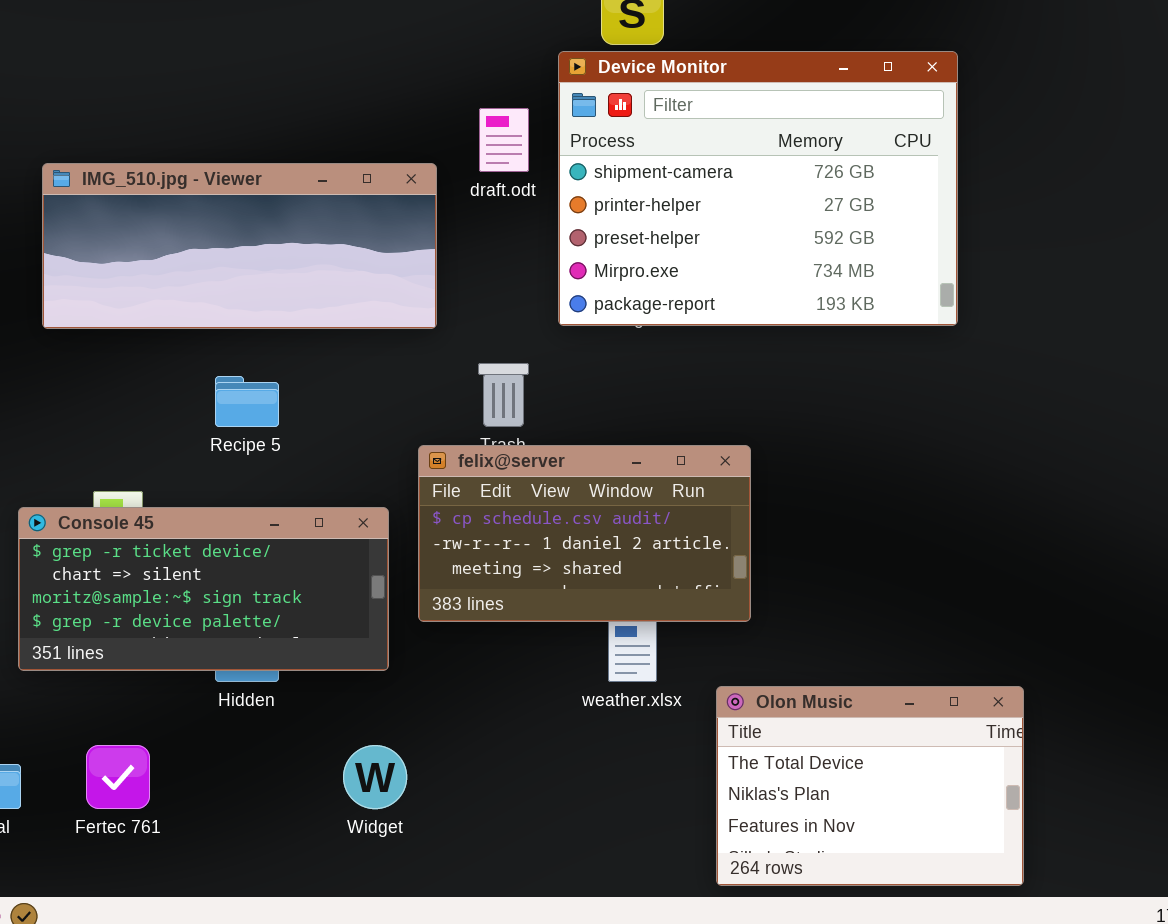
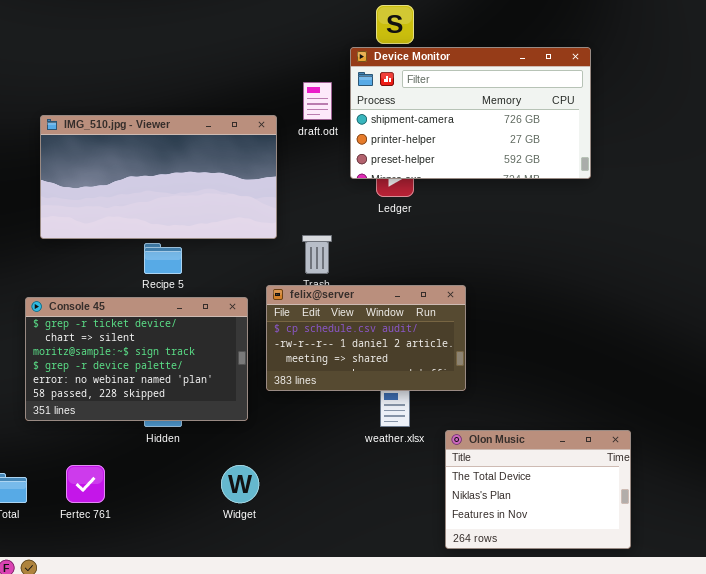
Device Monitor: [558,51,958,326] -> [350,47,591,179], resized
IMG_510.jpg - Viewer: [42,163,437,329] -> [40,115,277,239], resized
Console 45: [18,507,389,671] -> [25,297,248,421], resized

